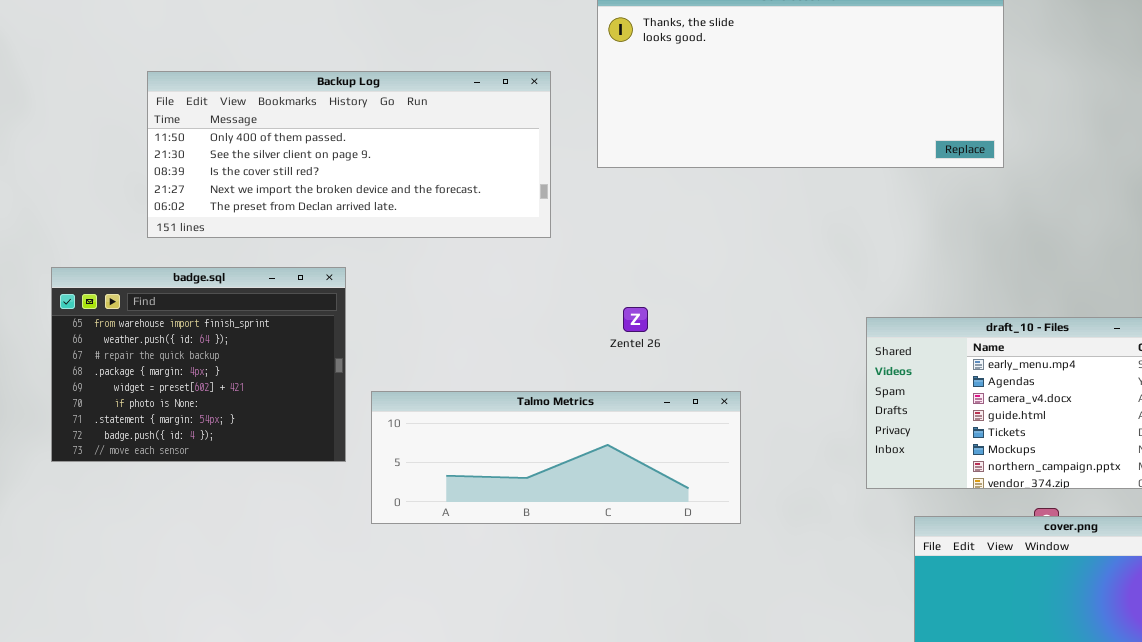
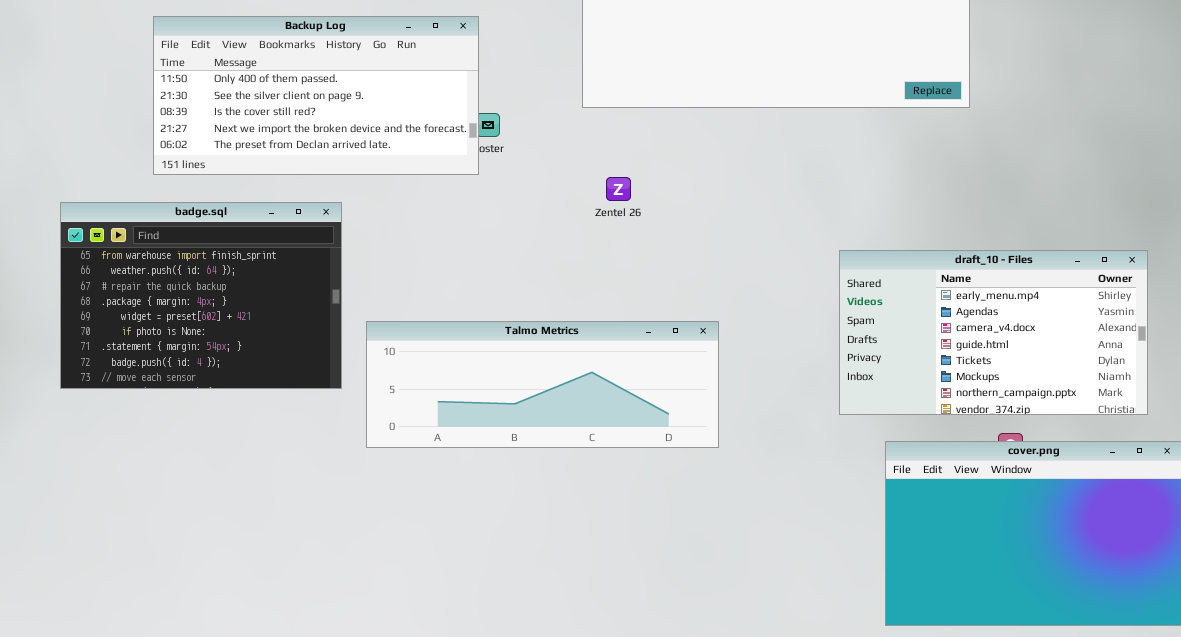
Backup Log: [147,71,551,238] -> [153,16,479,175], resized
Zentel 26: [623,307,648,332] -> [606,177,631,201], moved

